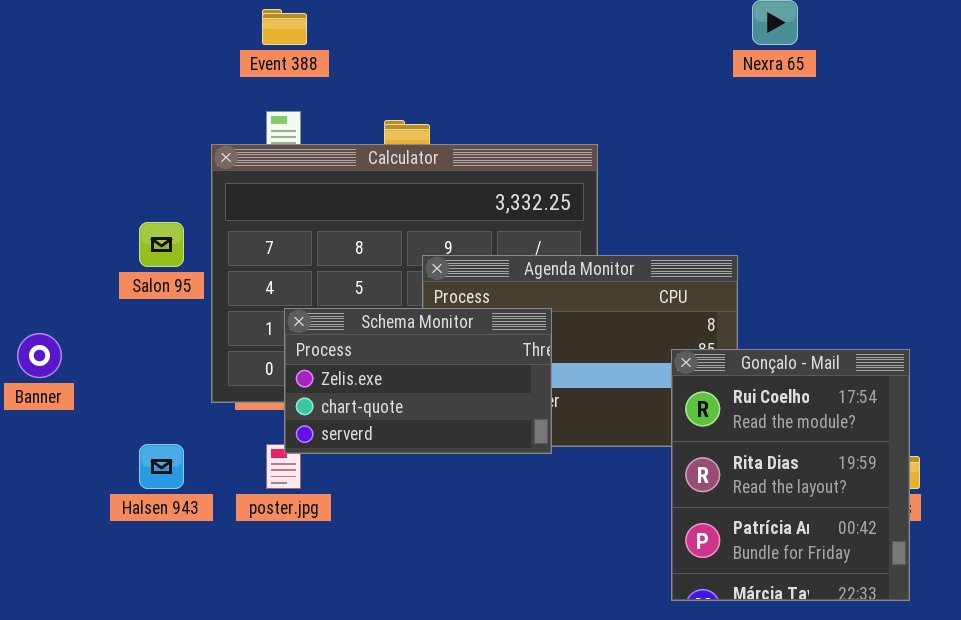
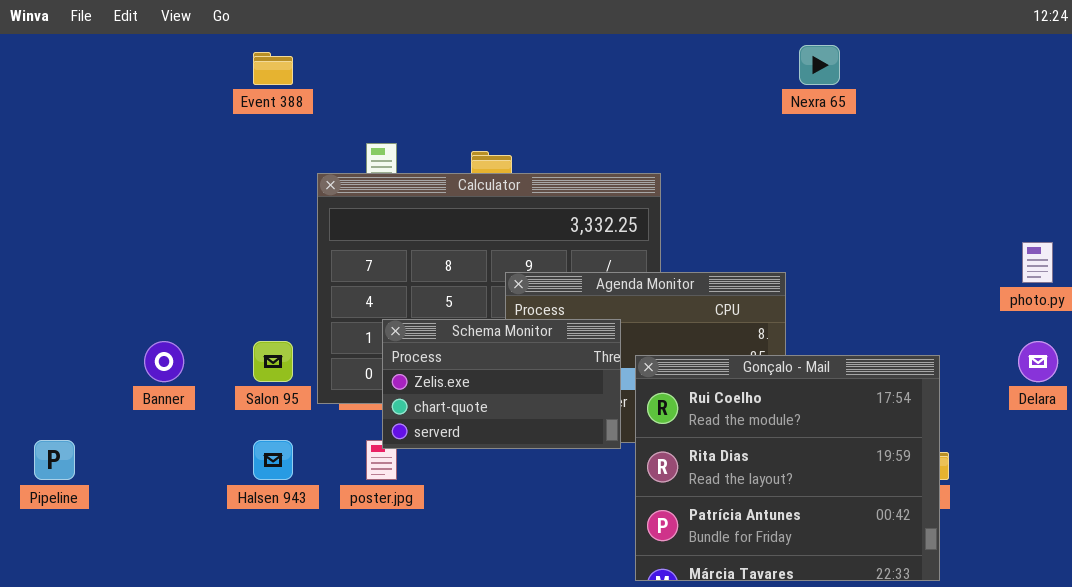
Event 388: [262,9,307,45] -> [253,52,293,85], moved
Salon 95: [139,222,184,267] -> [253,341,293,382], moved
Gonçalo - Mail: [671,349,910,601] -> [635,355,940,581], resized

